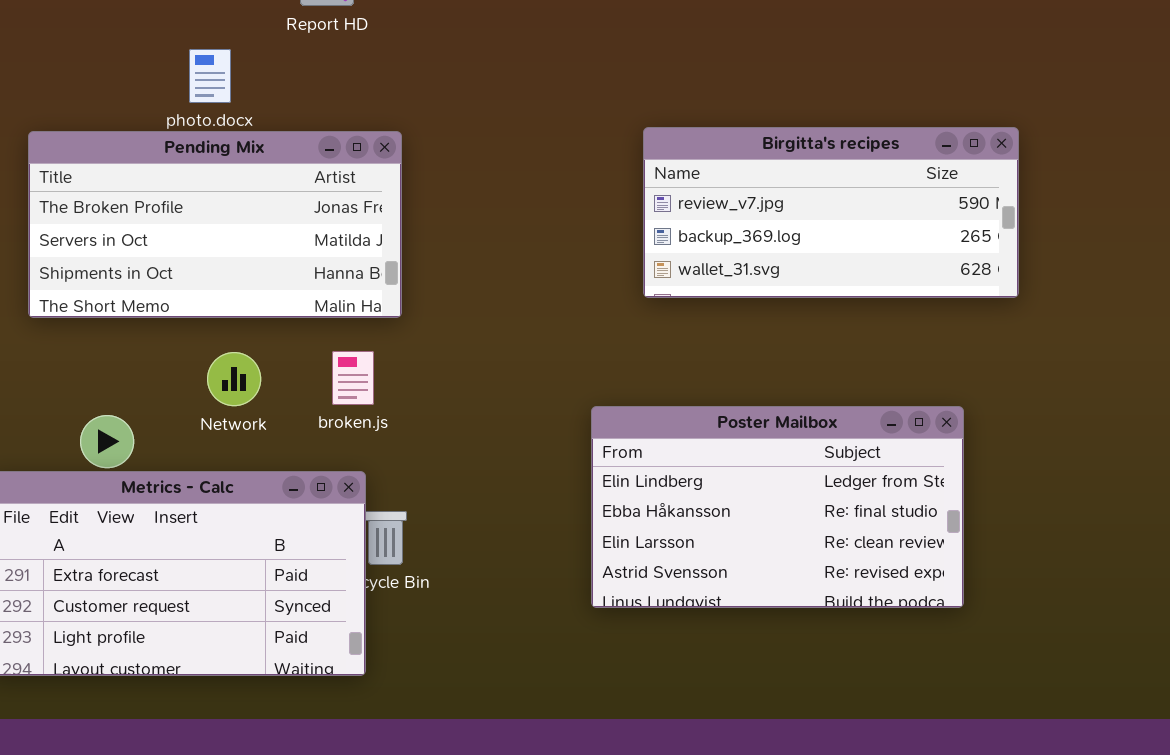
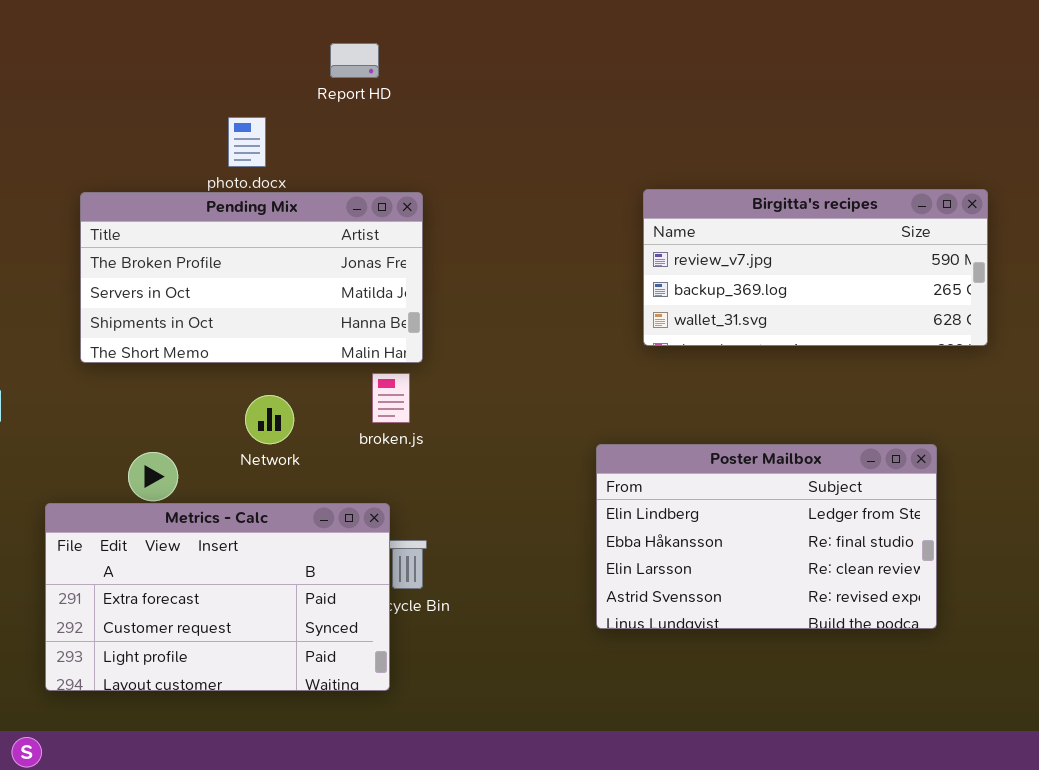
broken.js: [332,351,374,405] -> [372,373,410,423], moved

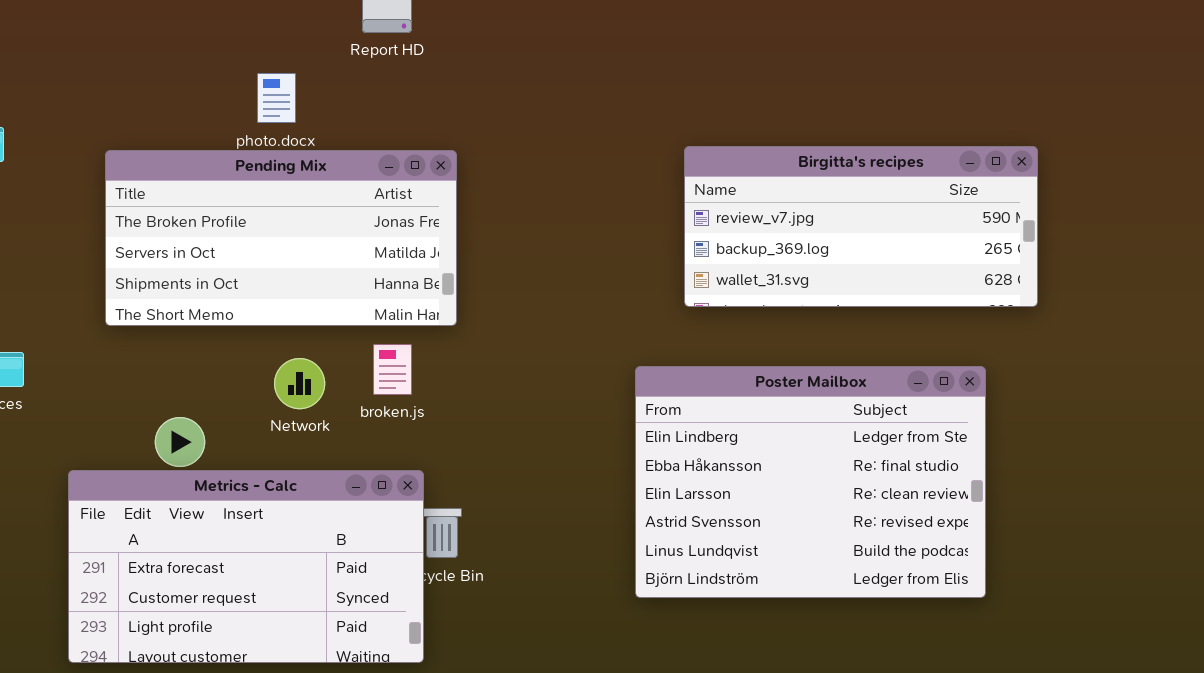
broken.js: [372,373,410,423] -> [373,344,412,395], moved
Poster Mailbox: [596,444,937,629] -> [635,366,986,598], resized

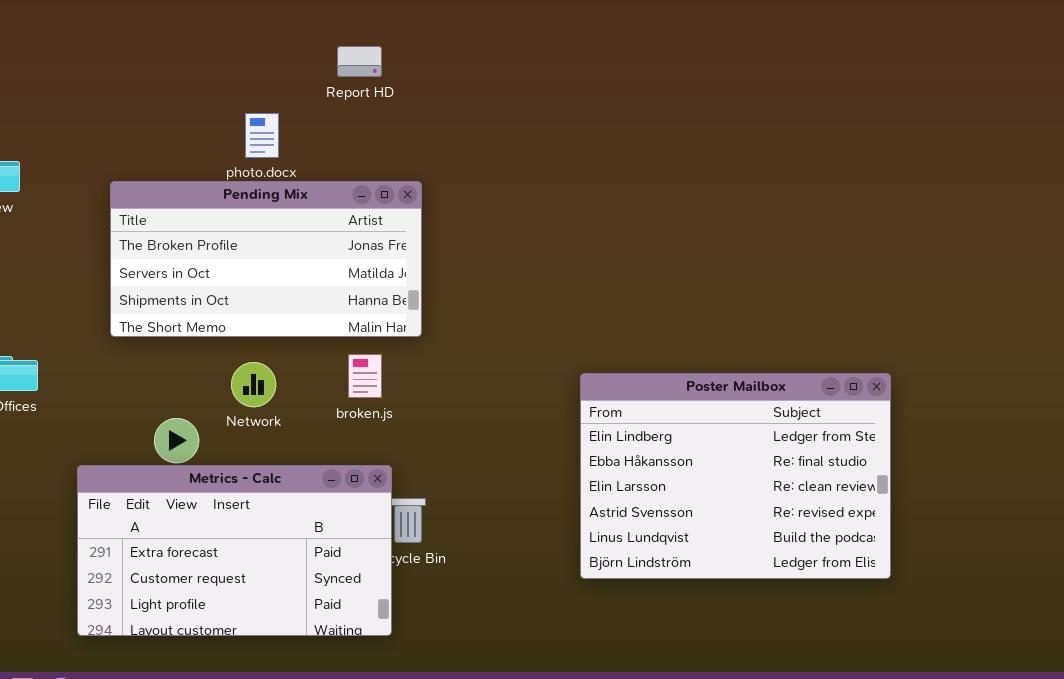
Birgitta's recipes: [684,146,1038,307] -> none, closed
Network: [274,358,325,409] -> [231,362,276,407], moved

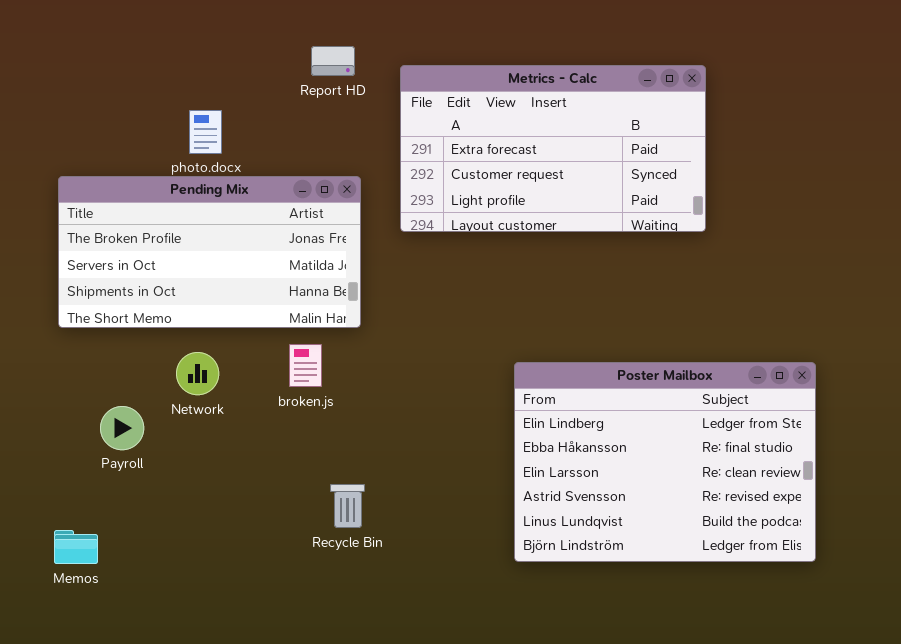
Report HD: [337,46,382,77] -> [311,46,355,76], moved
Metrics - Calc: [77,465,392,636] -> [400,65,706,232], moved

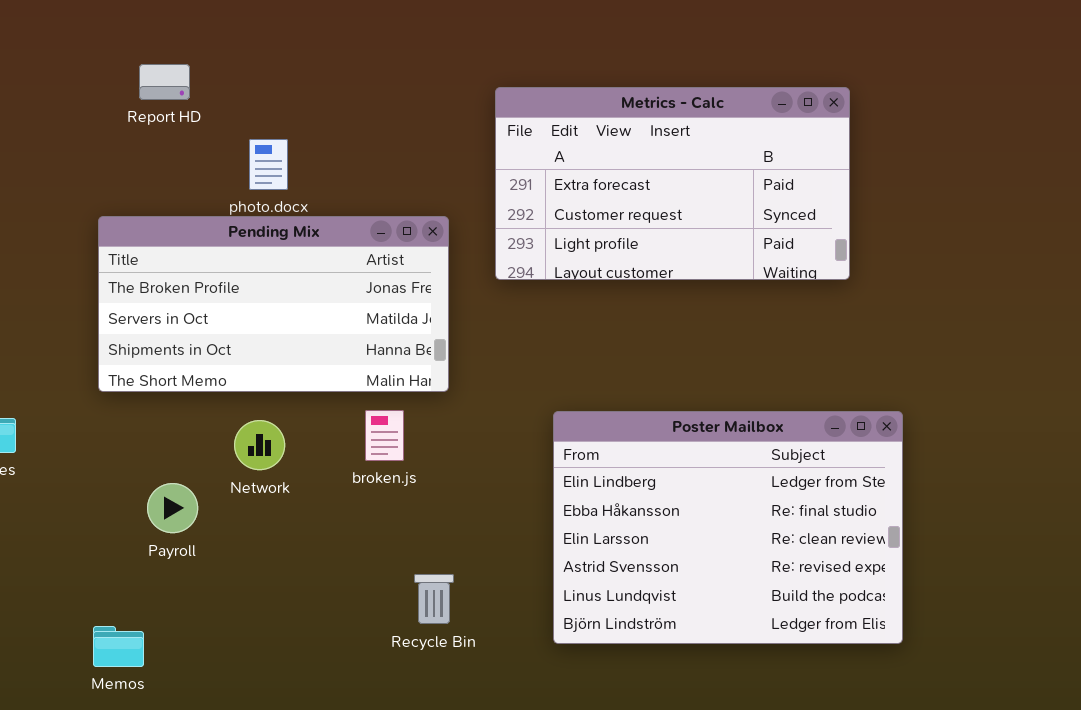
Report HD: [311,46,355,76] -> [139,64,190,100], moved
Poster Mailbox: [514,362,816,562] -> [553,411,903,644], moved

